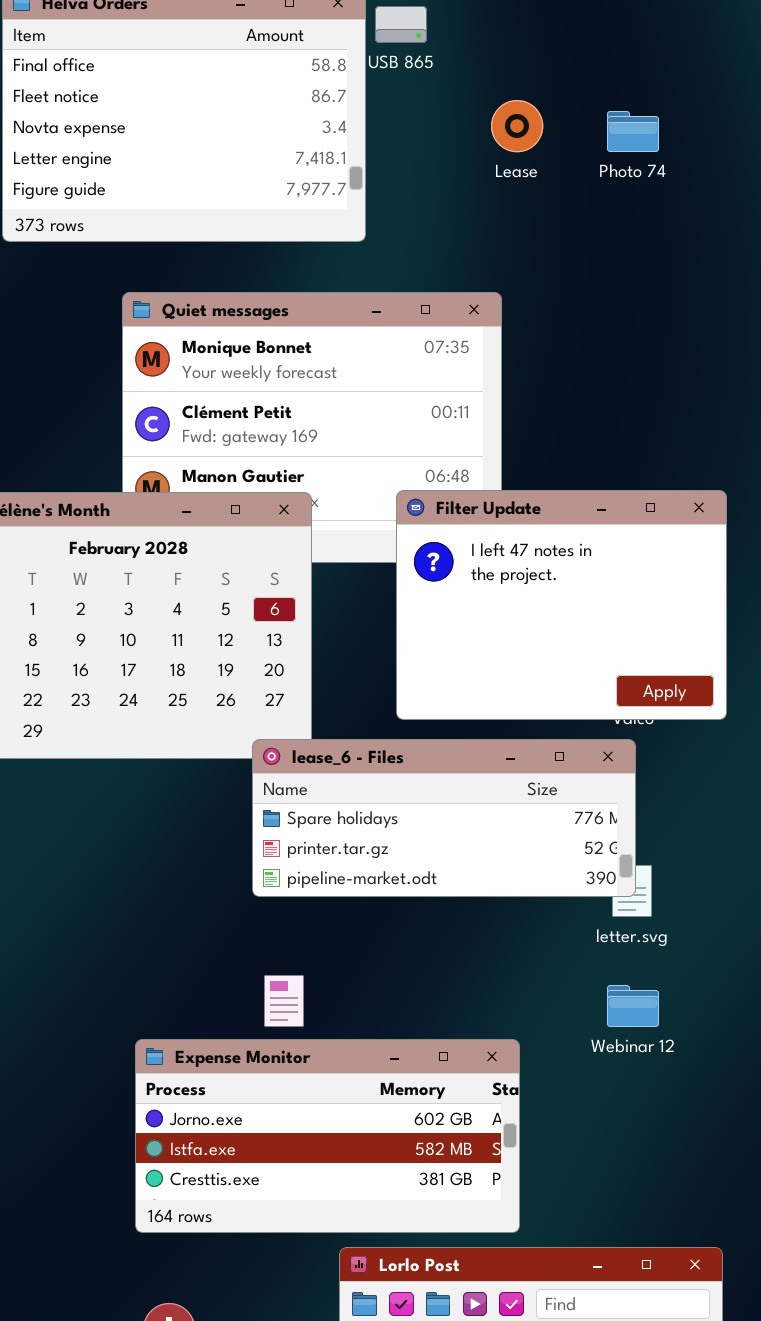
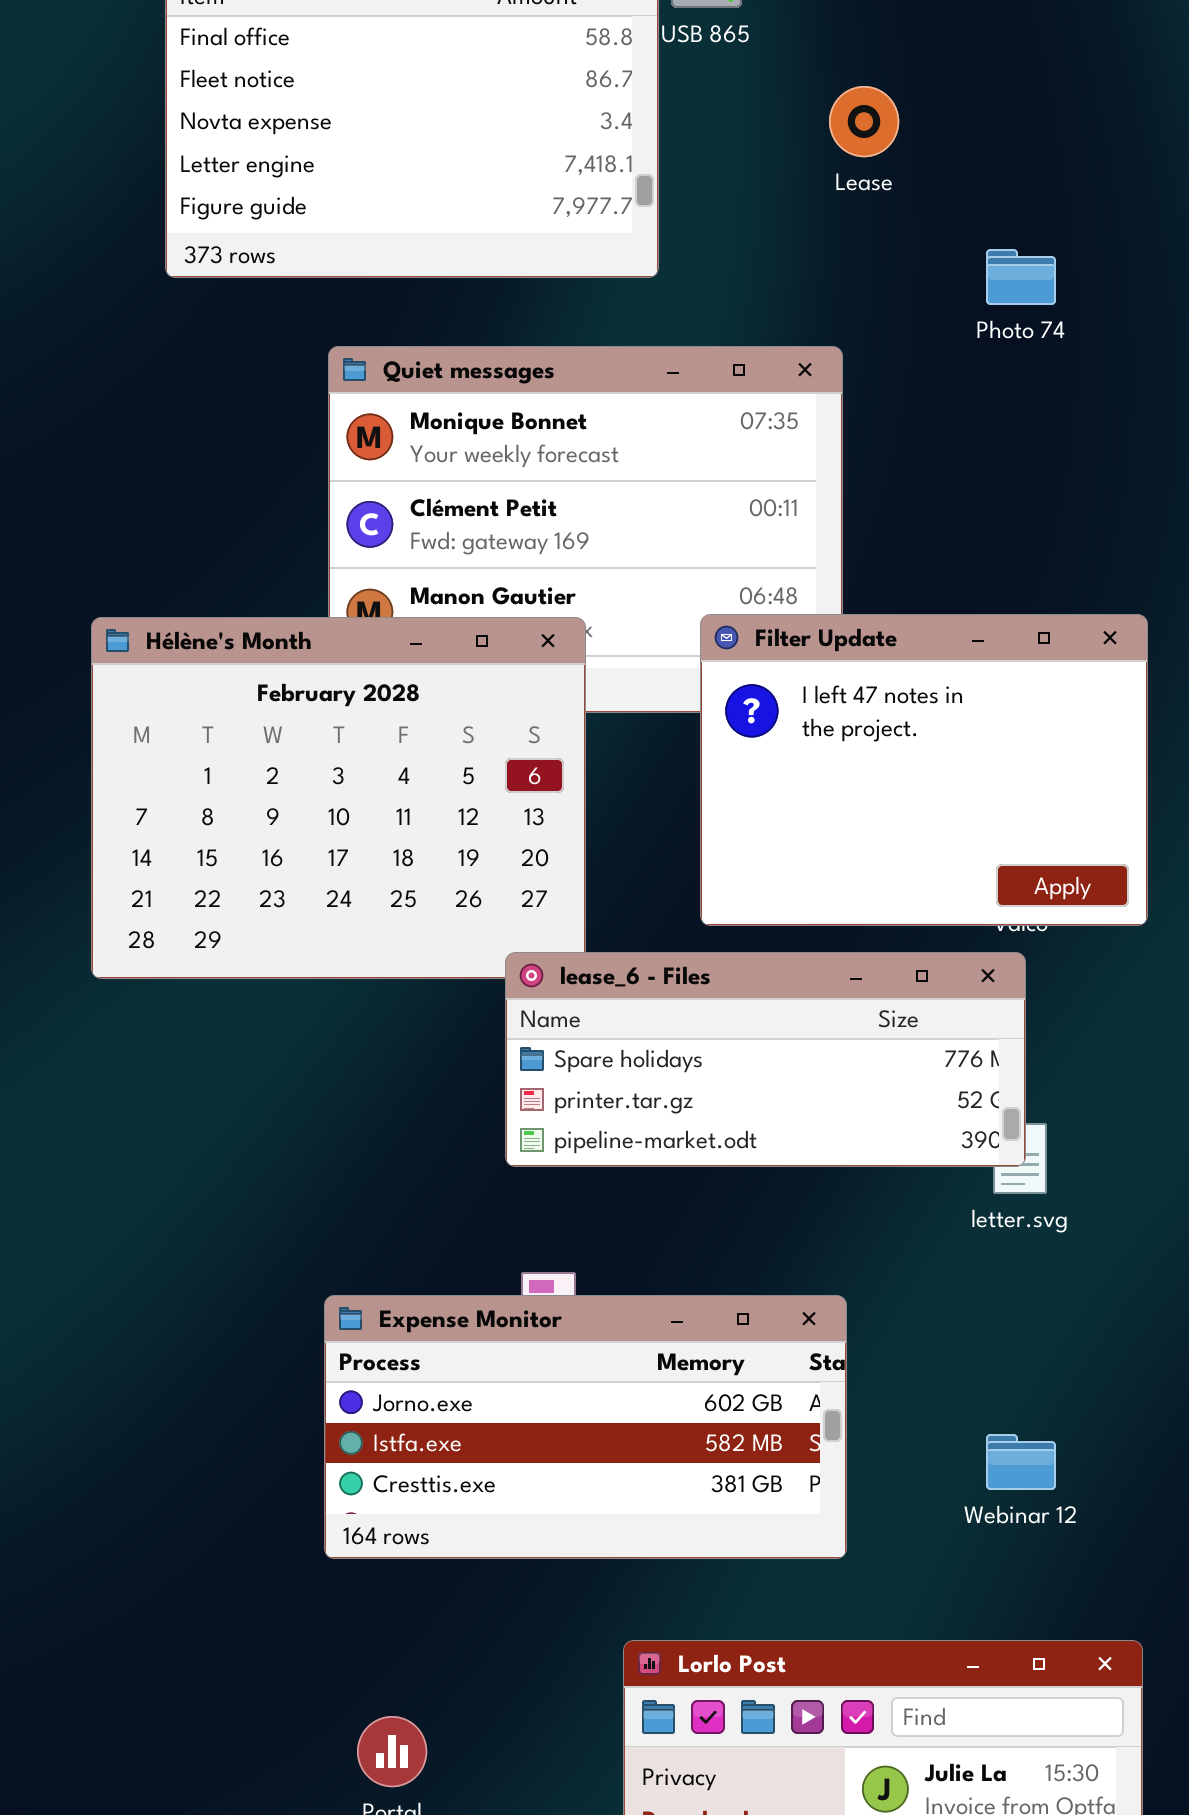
Photo 74: [607,111,659,152] -> [986,249,1056,305], moved
Webinar 12: [607,985,659,1027] -> [986,1434,1056,1490], moved
Expense Monitor: [135,1039,520,1233] -> [324,1295,847,1559], moved

